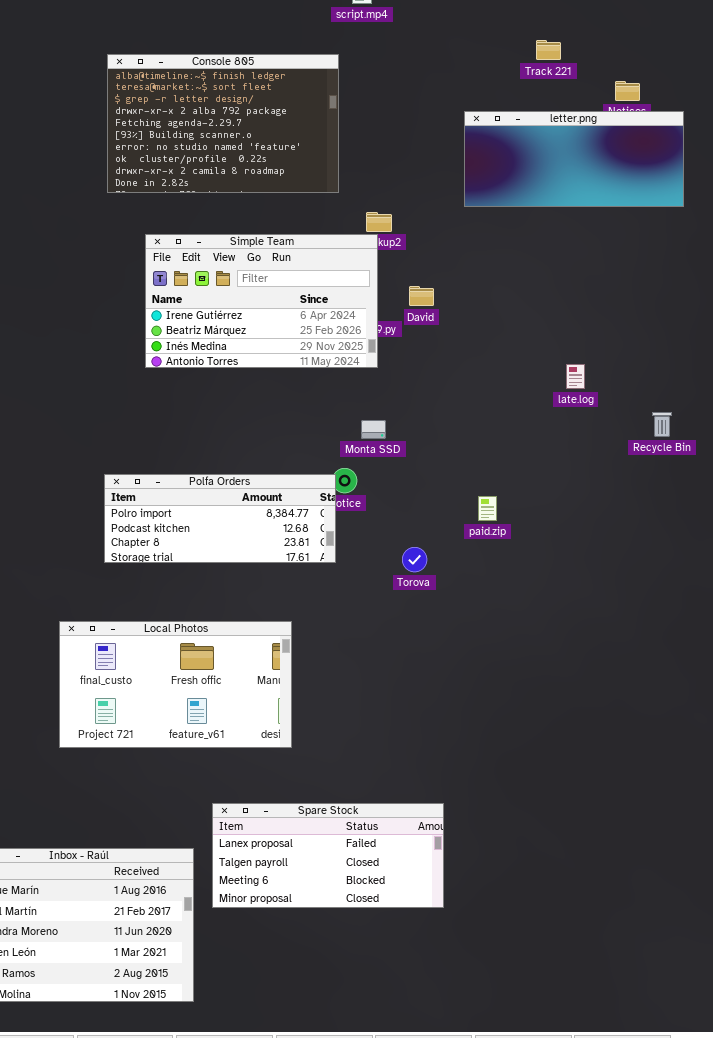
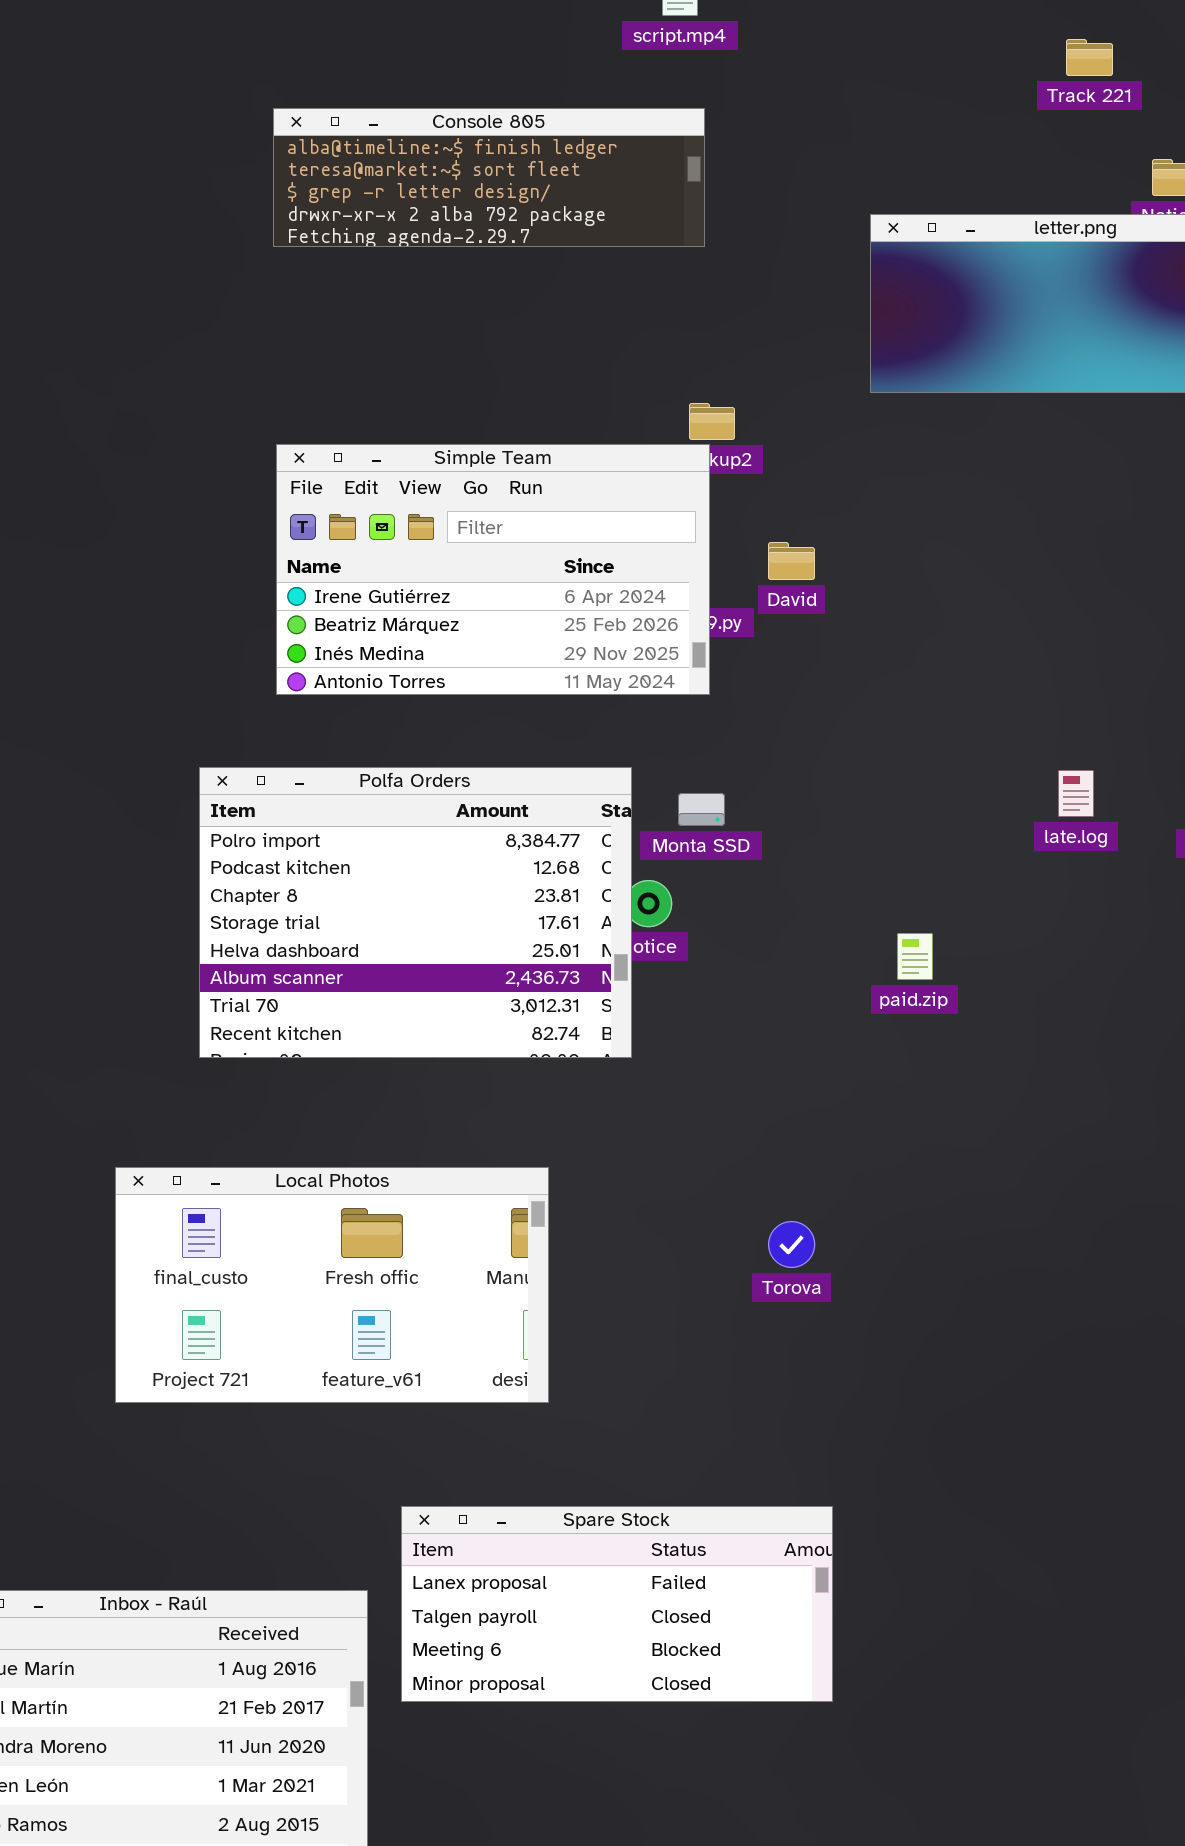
Track 221: [536,40,561,60] -> [1066,39,1113,76], moved
Console 805: [107,54,339,193] -> [273,108,705,247], moved, resized
late.log: [566,364,585,389] -> [1058,770,1094,817], moved
Polfa Orders: [104,474,336,563] -> [199,767,632,1058], resized
Torova: [402,547,427,572] -> [768,1221,815,1268], moved

